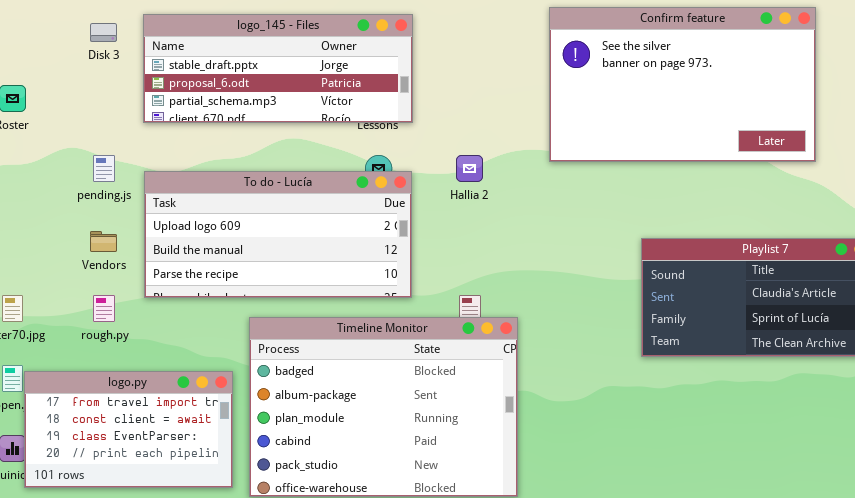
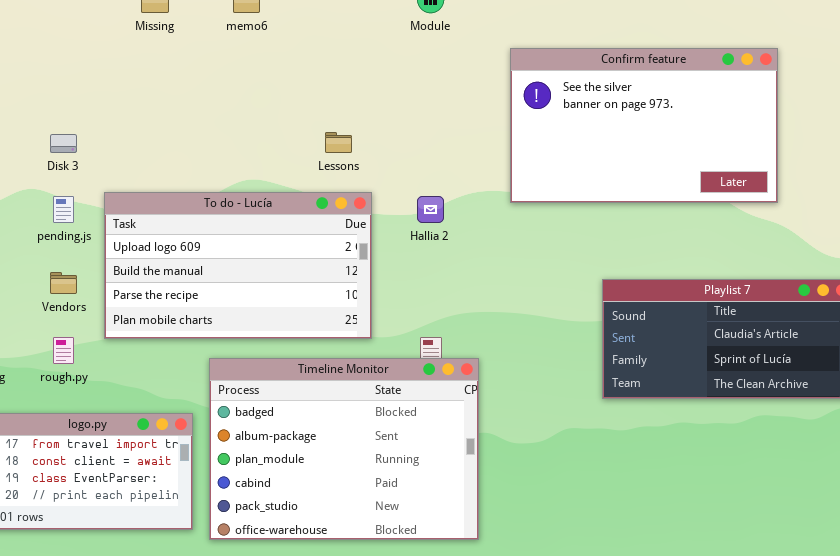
logo_145 - Files: [143,14,413,123] -> none, closed
Disk 3: [90,23,117,42] -> [50,134,77,153], moved
To do - Lucía: [144,171,412,298] -> [104,192,372,339], resized

